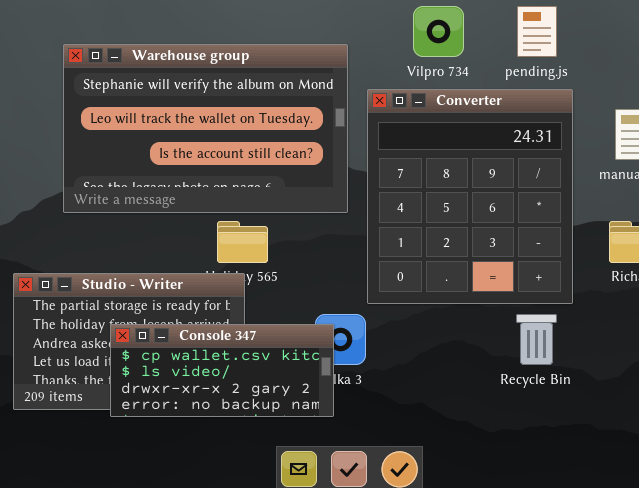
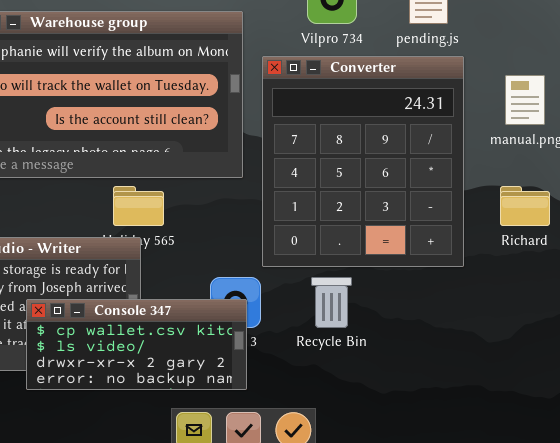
Recycle Bin: [516,314,557,365] -> [311,277,352,328], moved
Console 347: [110,324,334,417] -> [26,299,247,390], moved

